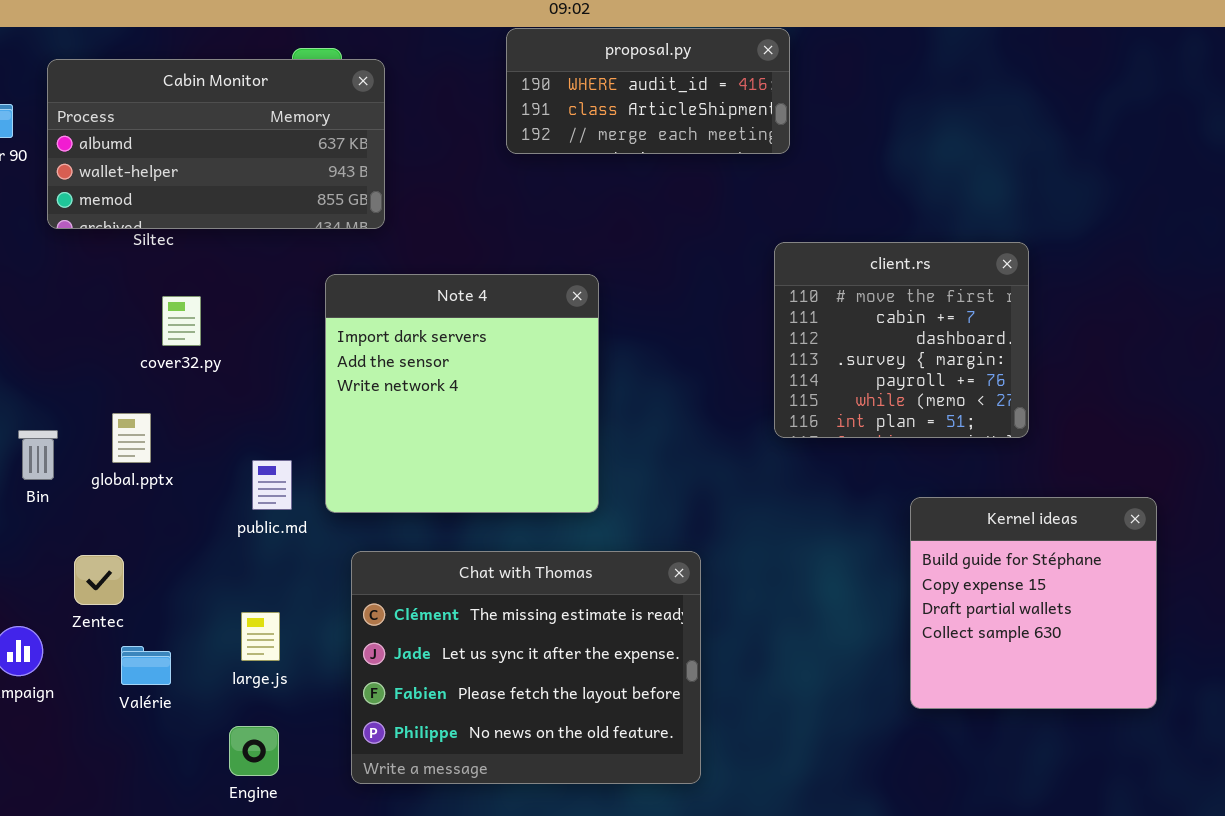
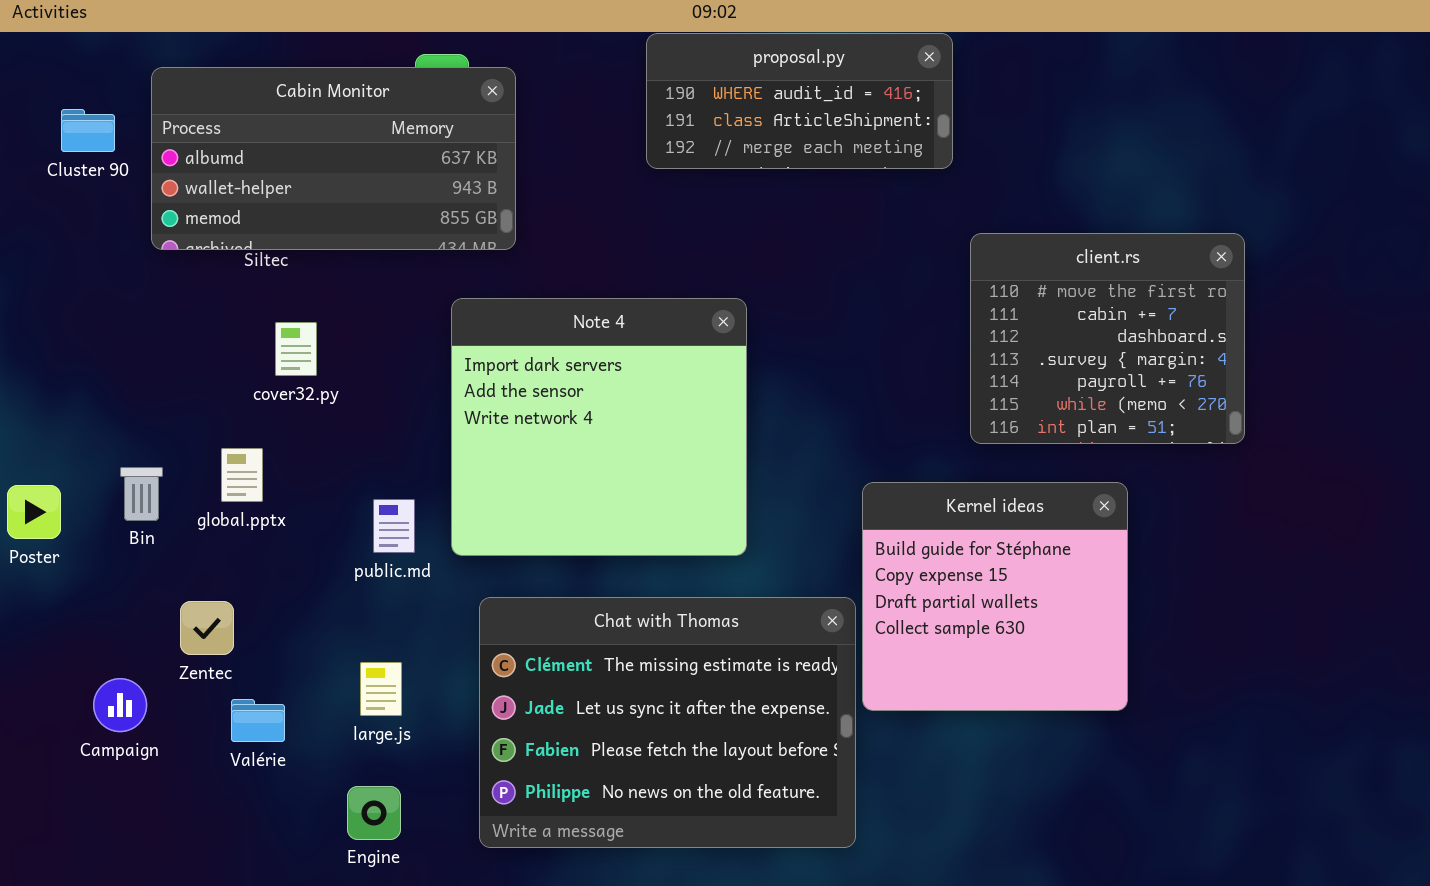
client.rs: [774,242,1029,438] -> [970,233,1245,444], moved
Kernel ideas: [910,497,1157,709] -> [862,482,1128,711], moved

